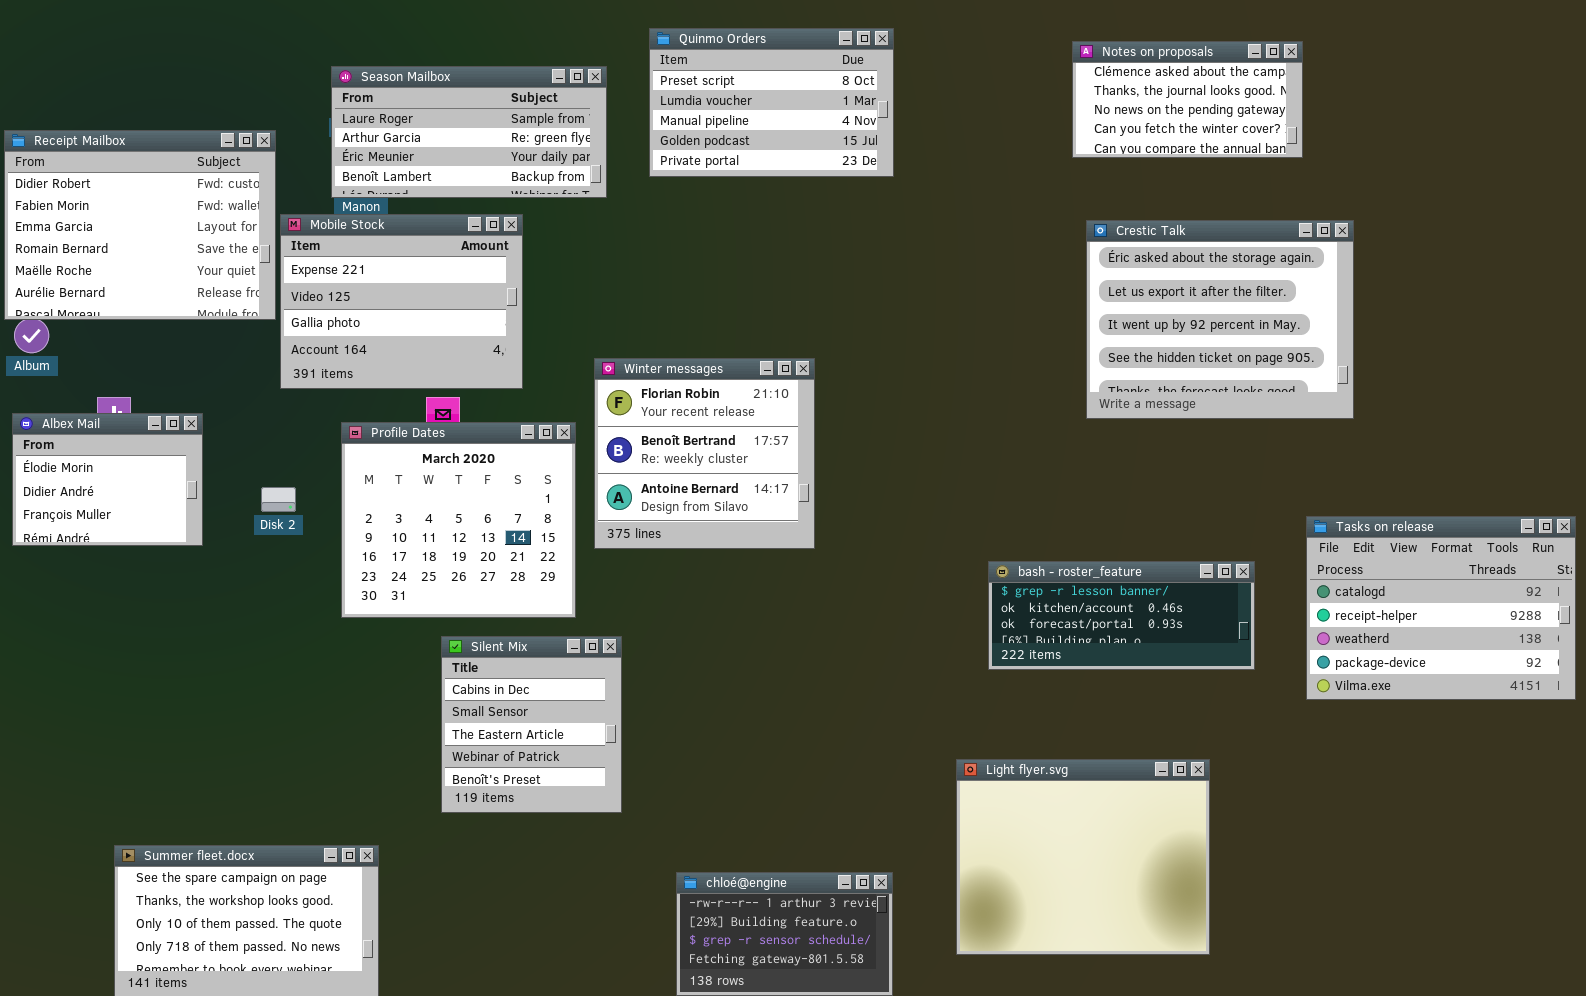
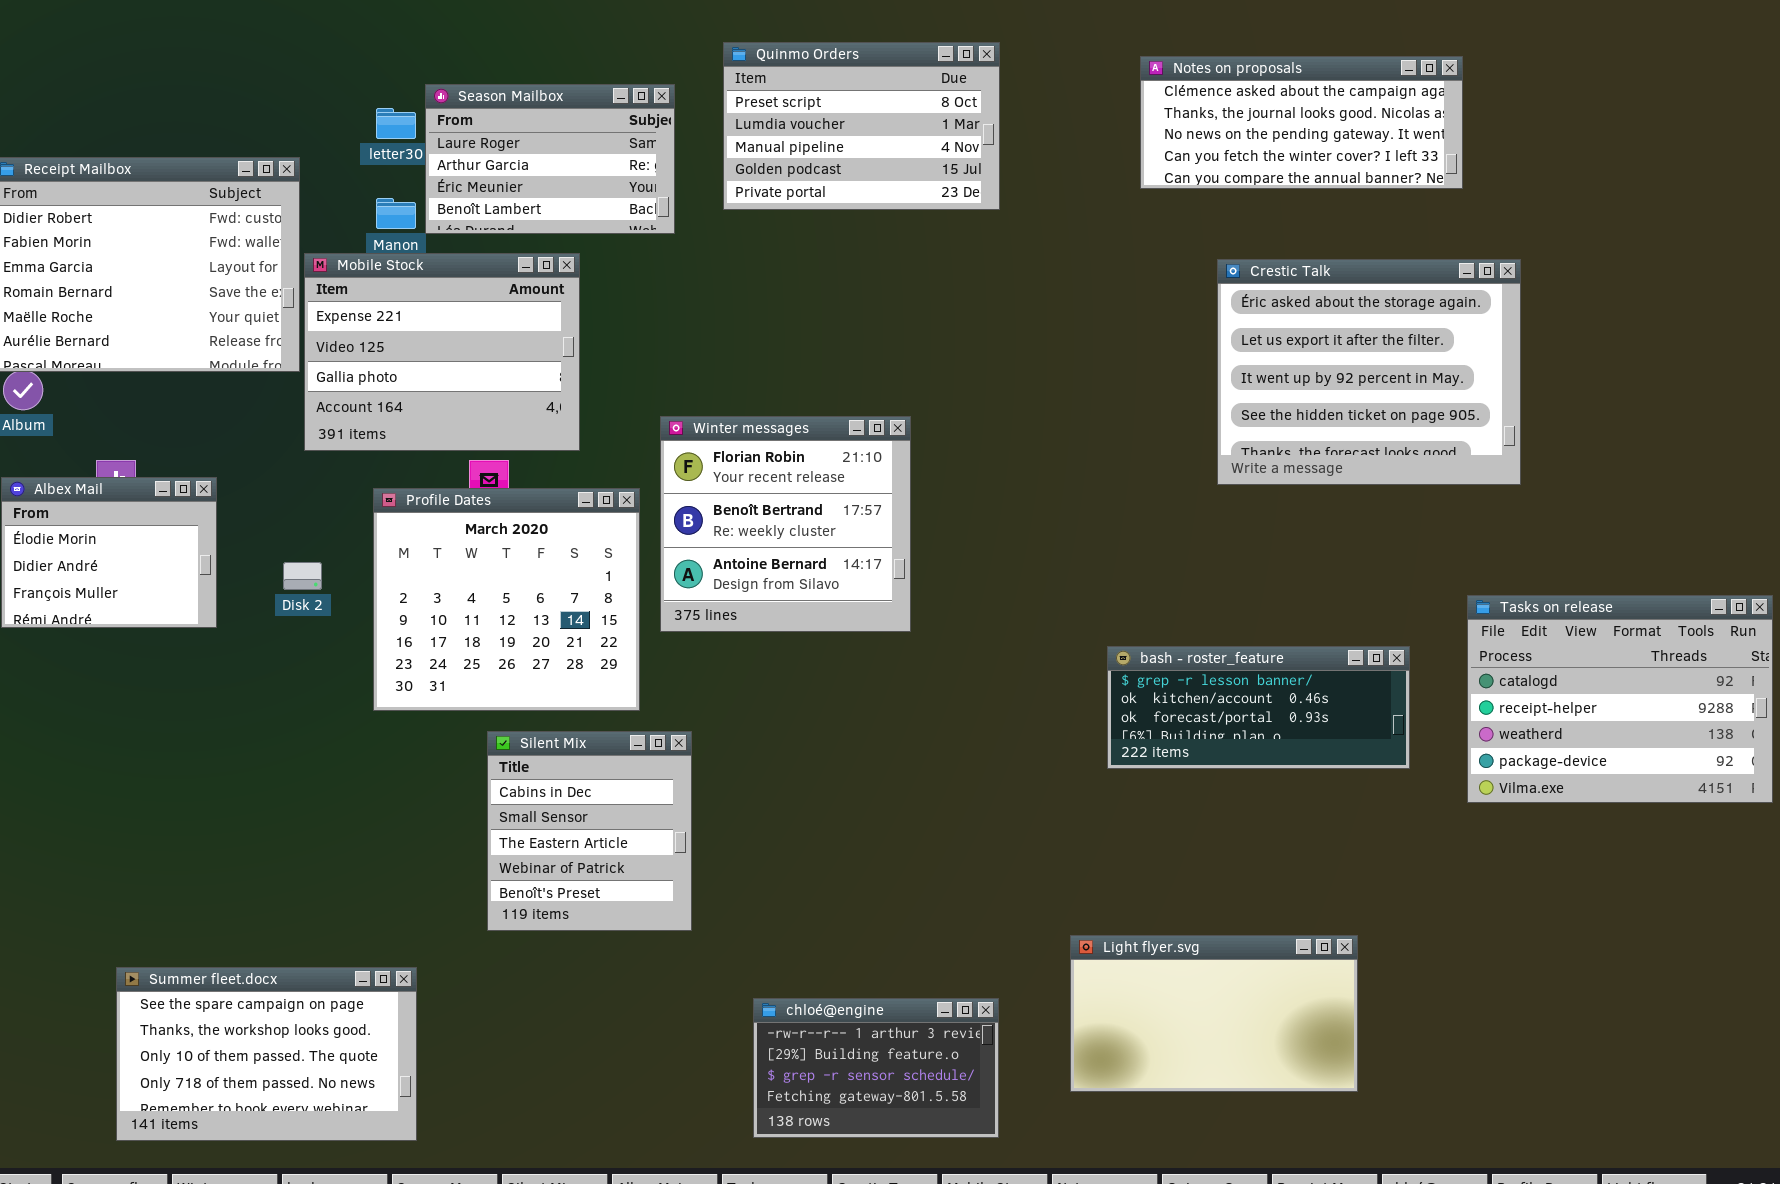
Notes on proposals: [1072,41,1303,158] -> [1140,56,1463,189], resized
Season Mailbox: [331,66,607,198] -> [425,84,675,234], resized
Light flyer.svg: [956,759,1210,955] -> [1070,935,1358,1092], resized

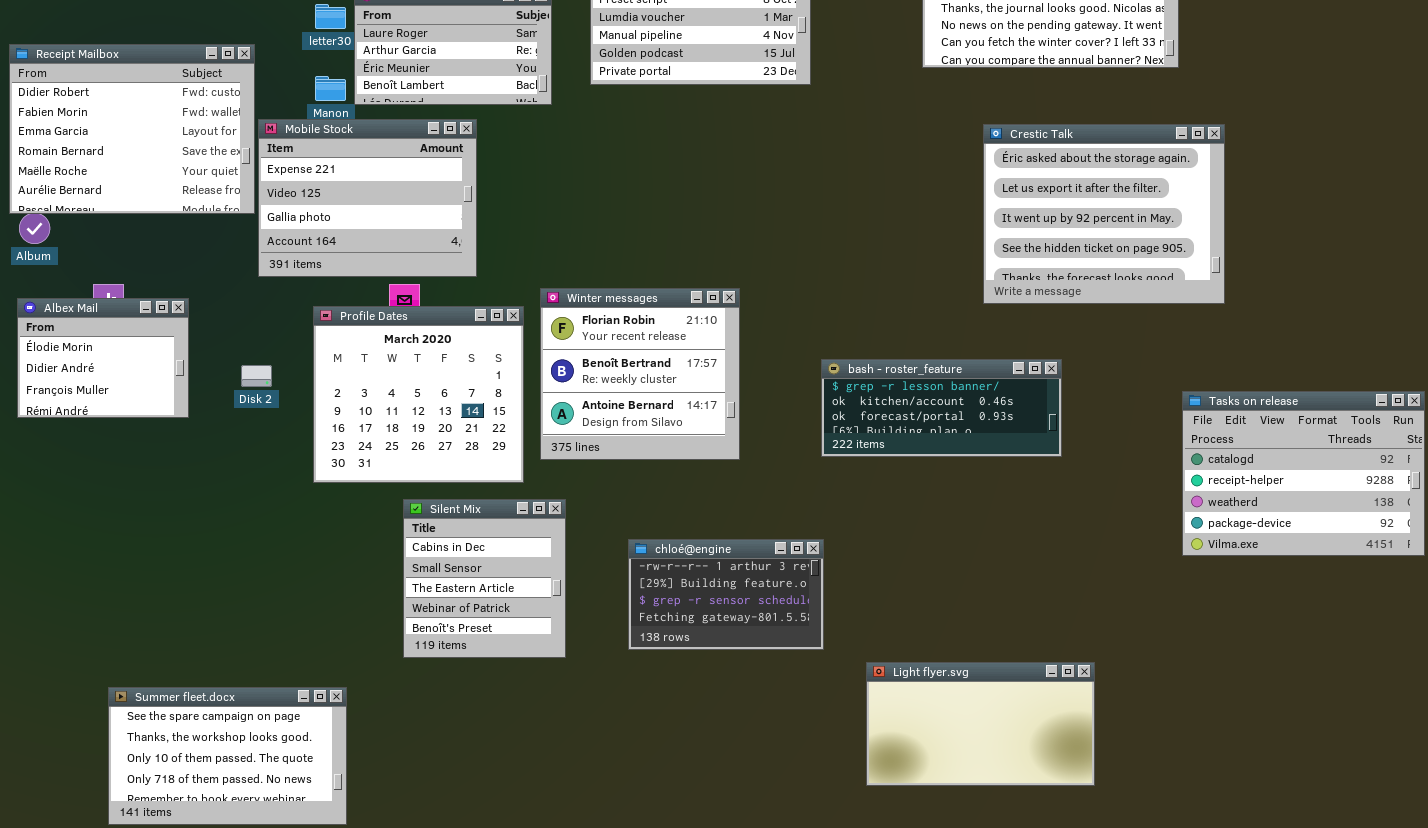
Winter messages: [660,416,911,632] -> [540,288,740,460], moved
bash - roster_feature: [1107,646,1410,769] -> [821,359,1062,457], moved
chloé@engine: [753,998,999,1138] -> [628,539,824,650], moved

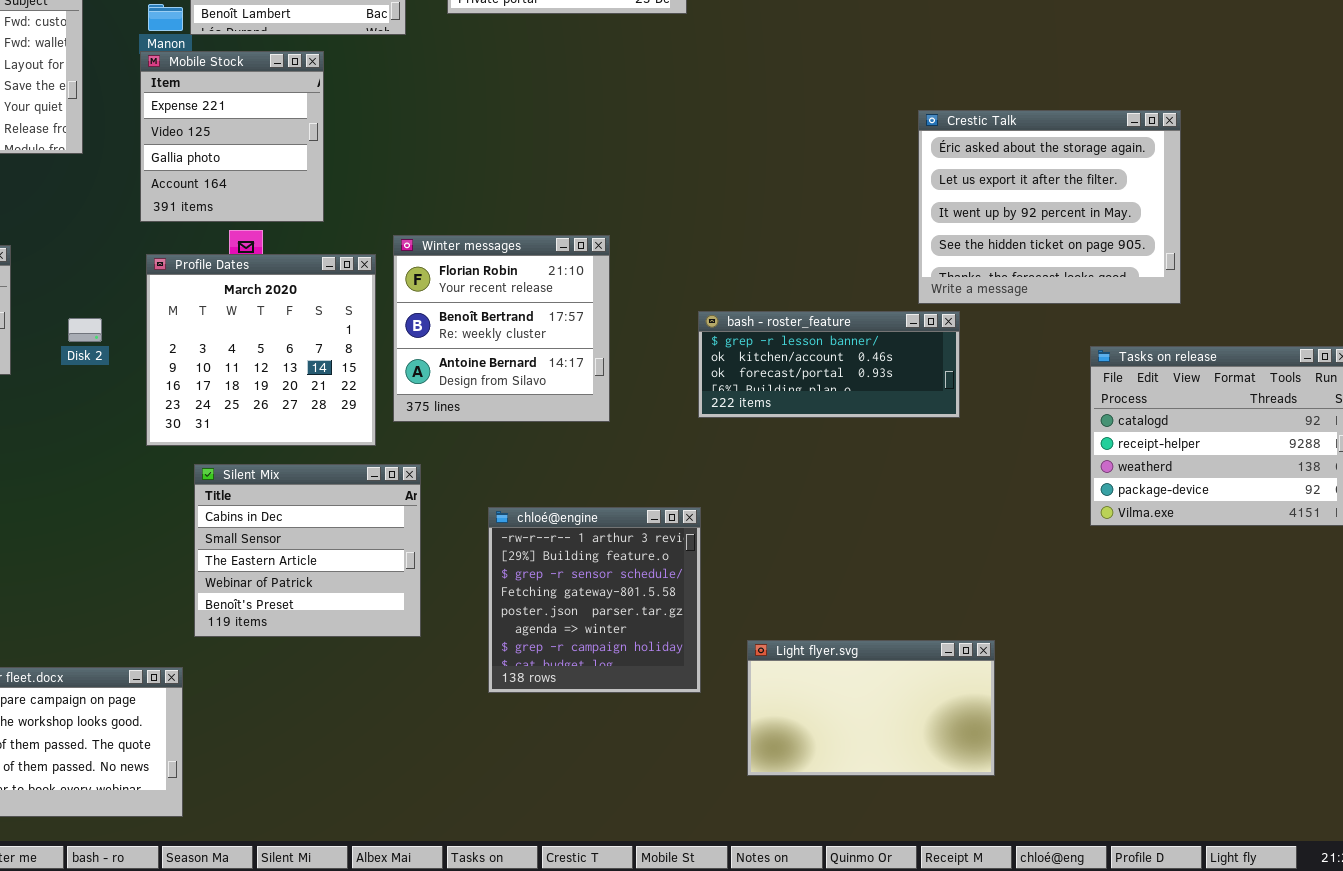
Mobile Stock: [258,119,477,277] -> [140,51,324,222], resized
Crestic Talk: [983,124,1225,304] -> [918,110,1181,304], moved
Silent Mix: [403,499,566,658] -> [194,464,421,637], resized
chloé@engine: [628,539,824,650] -> [488,507,701,693], resized

